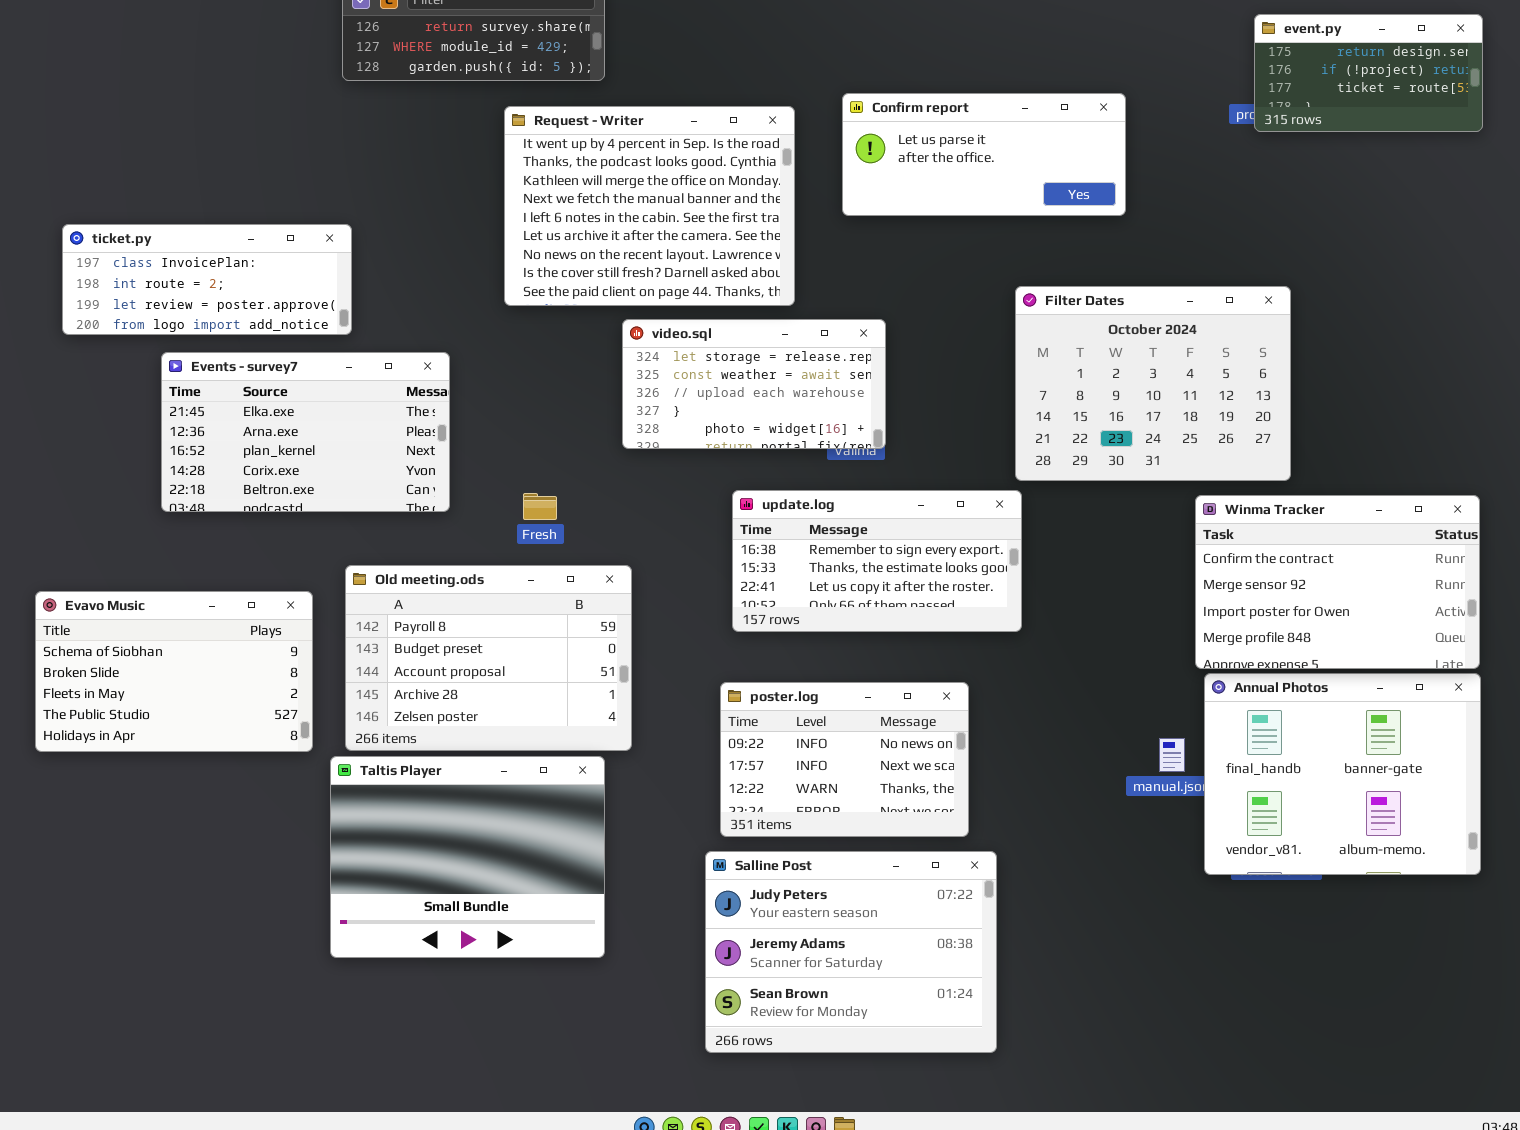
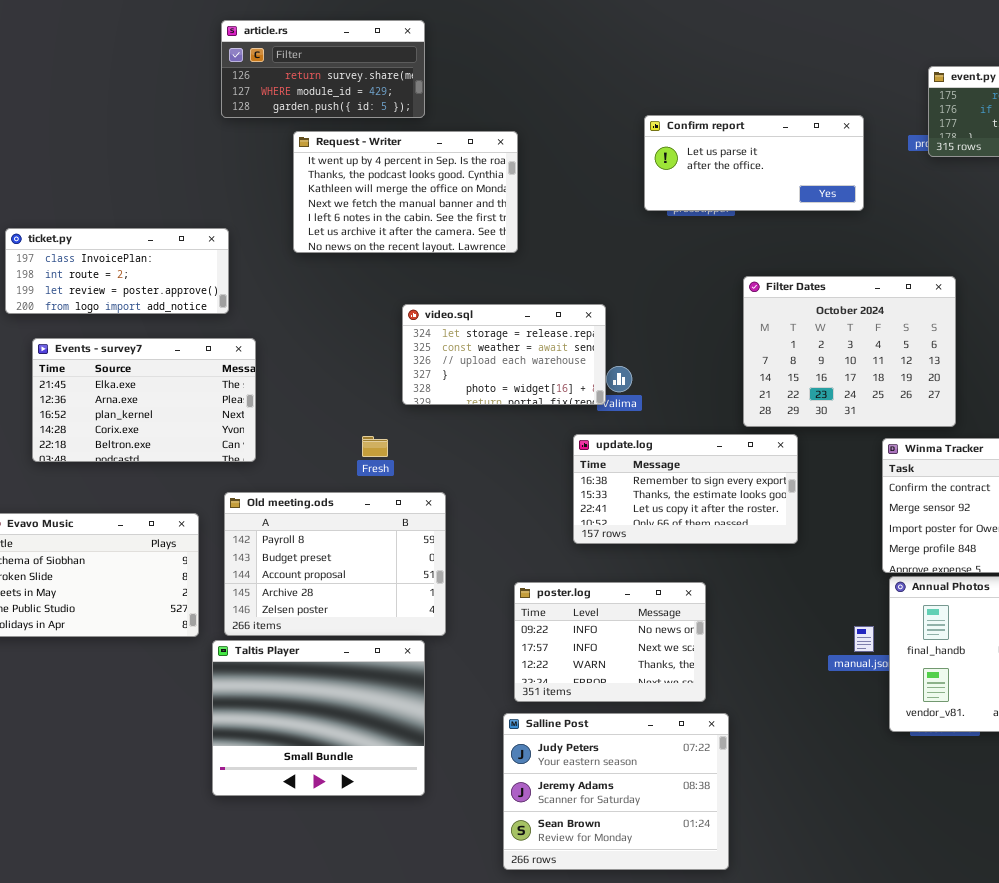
Confirm report: [842,93,1126,216] -> [644,115,864,211], moved
Request - Writer: [504,106,795,306] -> [293,131,518,253], moved, resized
video.sql: [622,319,886,449] -> [402,304,606,405], moved
Events - survey7: [161,352,450,512] -> [32,338,256,462], moved
update.log: [732,490,1022,632] -> [573,434,798,544], moved

